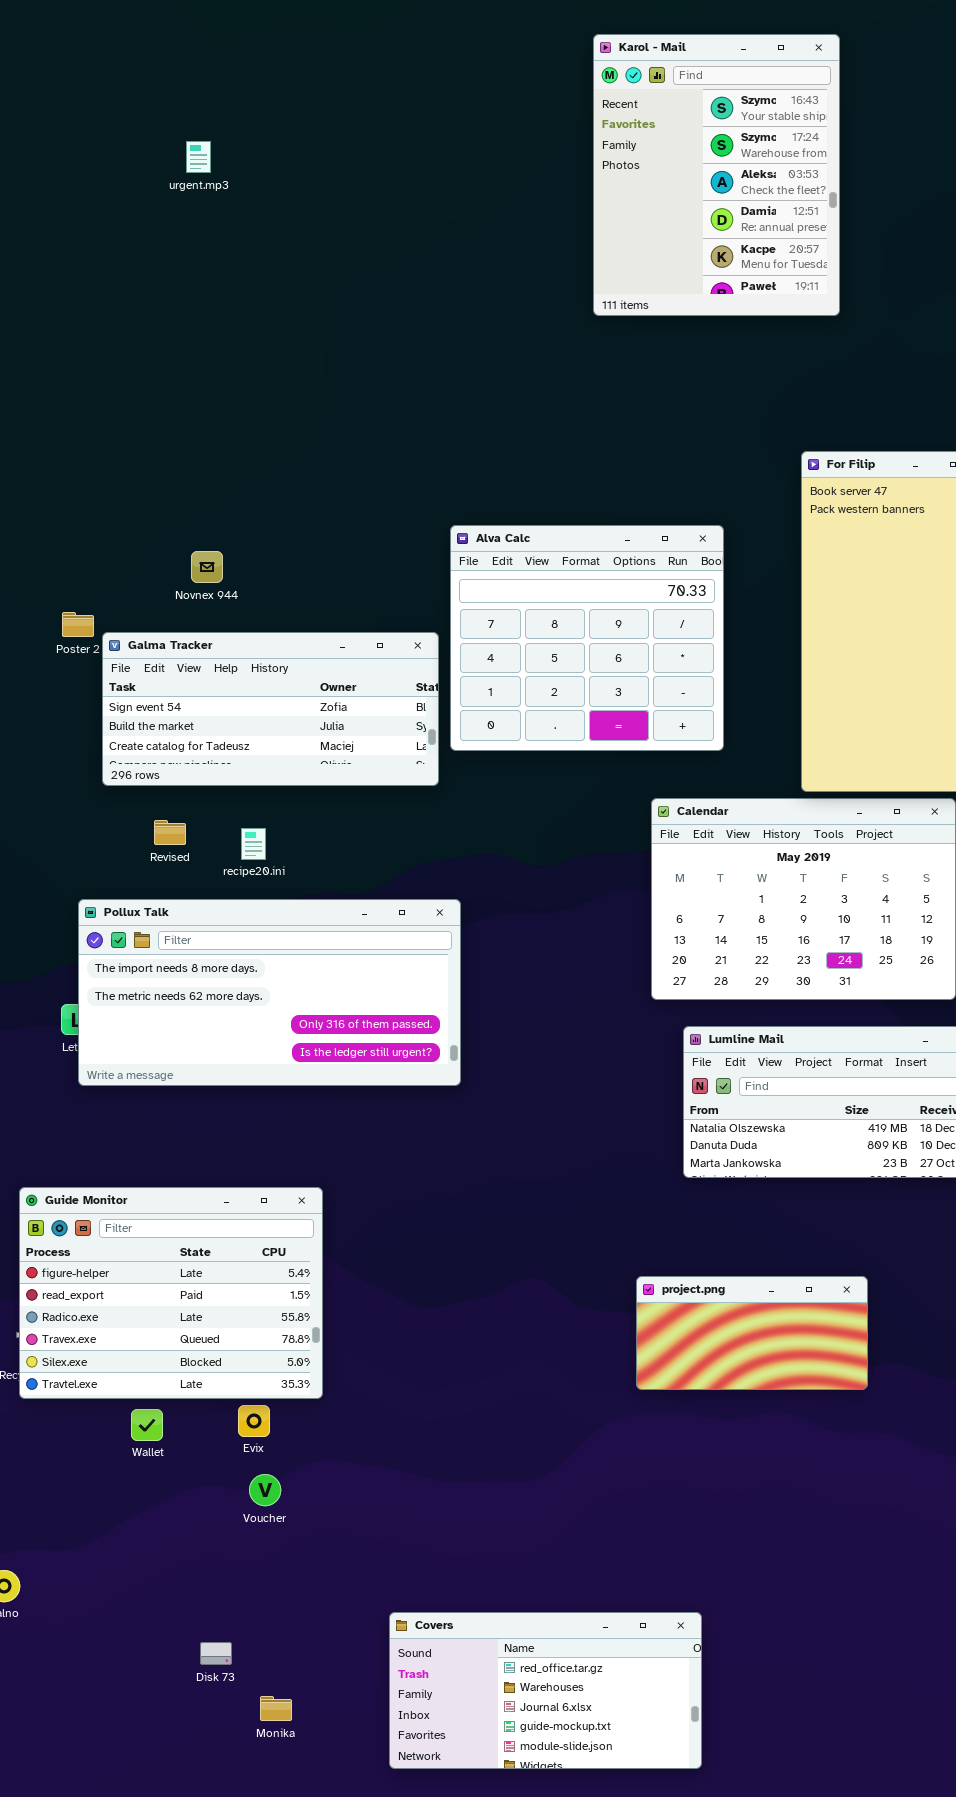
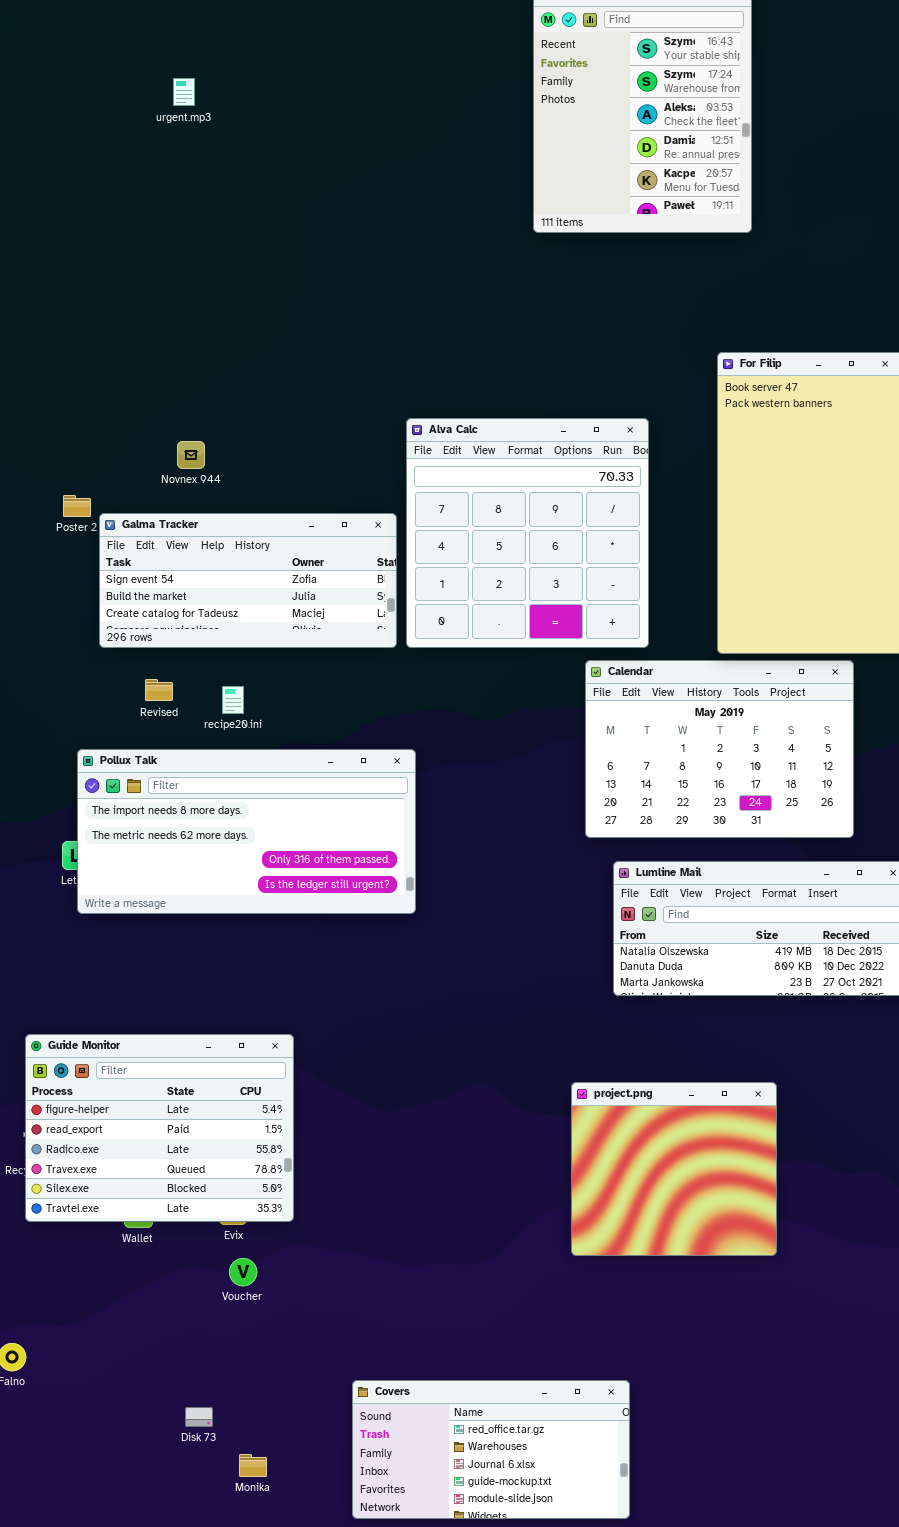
Alva Calc: [450,525,724,751] -> [406,418,649,648], resized
Guide Monitor: [19,1187,323,1399] -> [25,1034,294,1222], moved
project.png: [636,1276,868,1390] -> [571,1082,777,1256], resized

